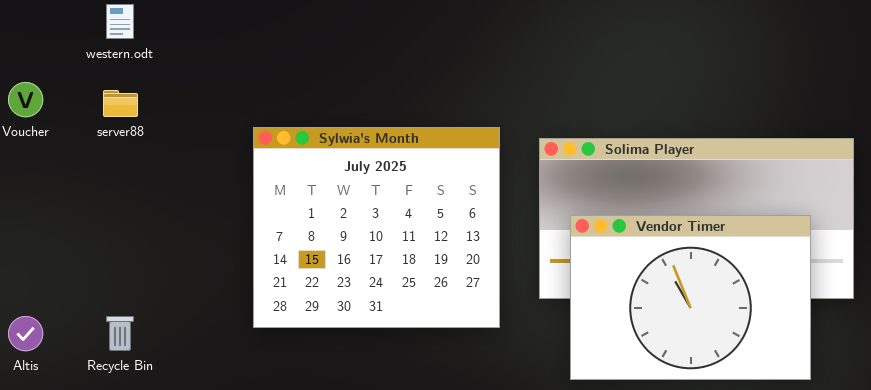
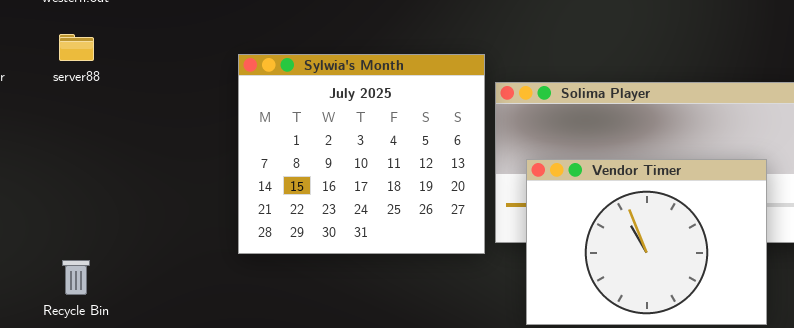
Sylwia's Month: [253,127,500,328] -> [238,54,485,254], moved

